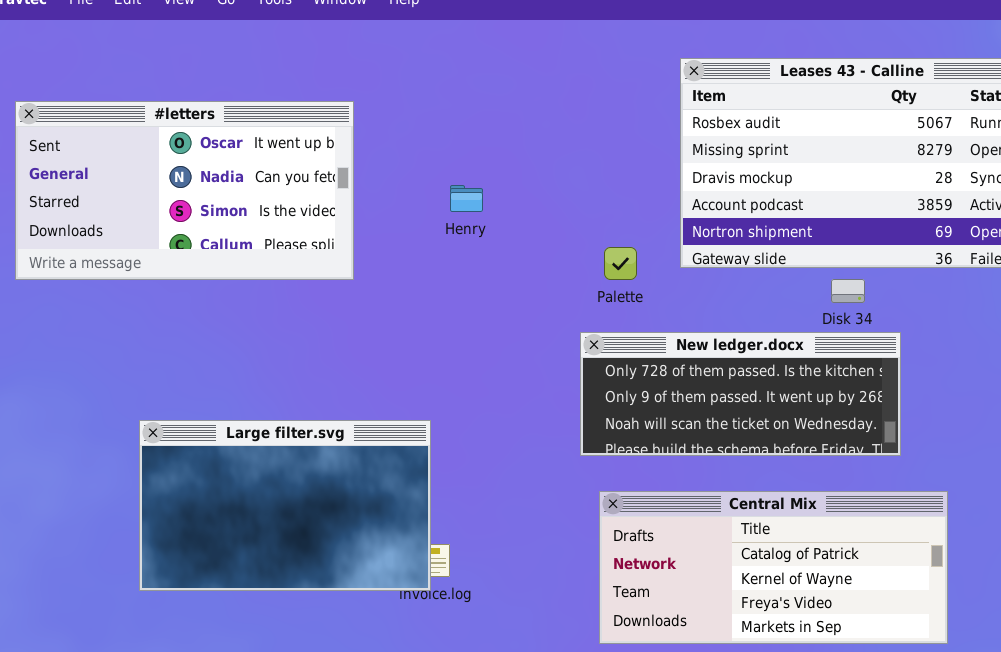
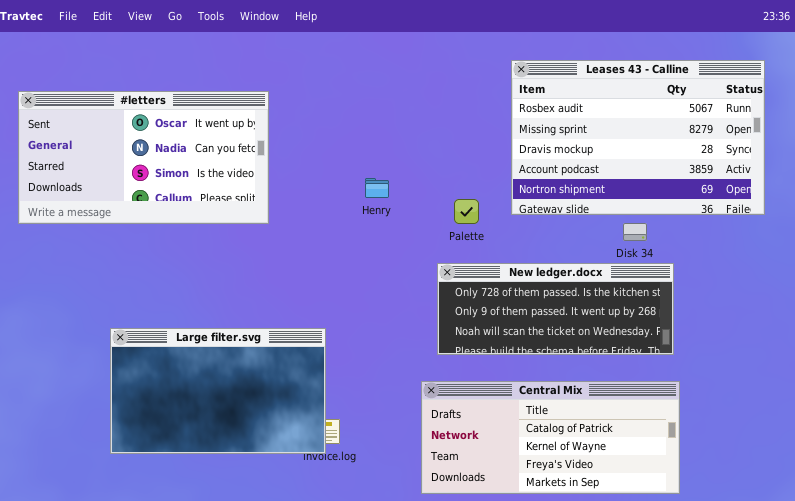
Henry: [450,185,483,212] -> [365,178,389,198], moved
Central Mix: [599,491,948,644] -> [421,381,680,494], moved

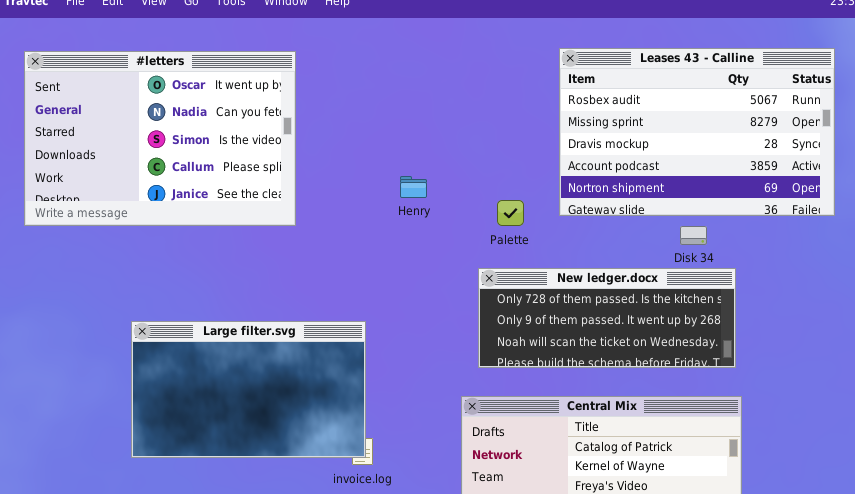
#letters: [18,91,269,224] -> [24,51,296,226], resized
Large filter.svg: [110,328,326,454] -> [131,321,366,458], moved

